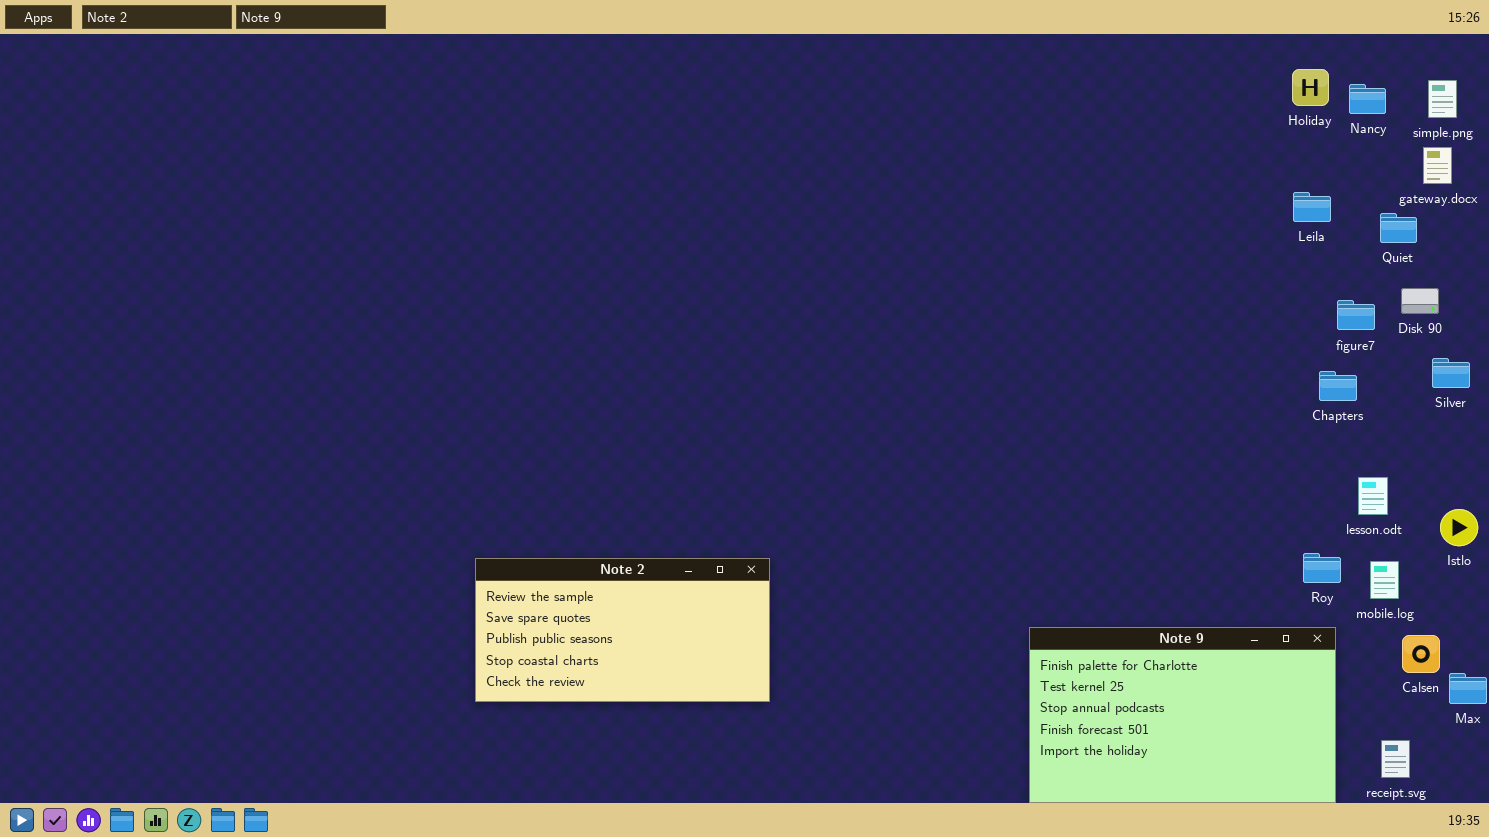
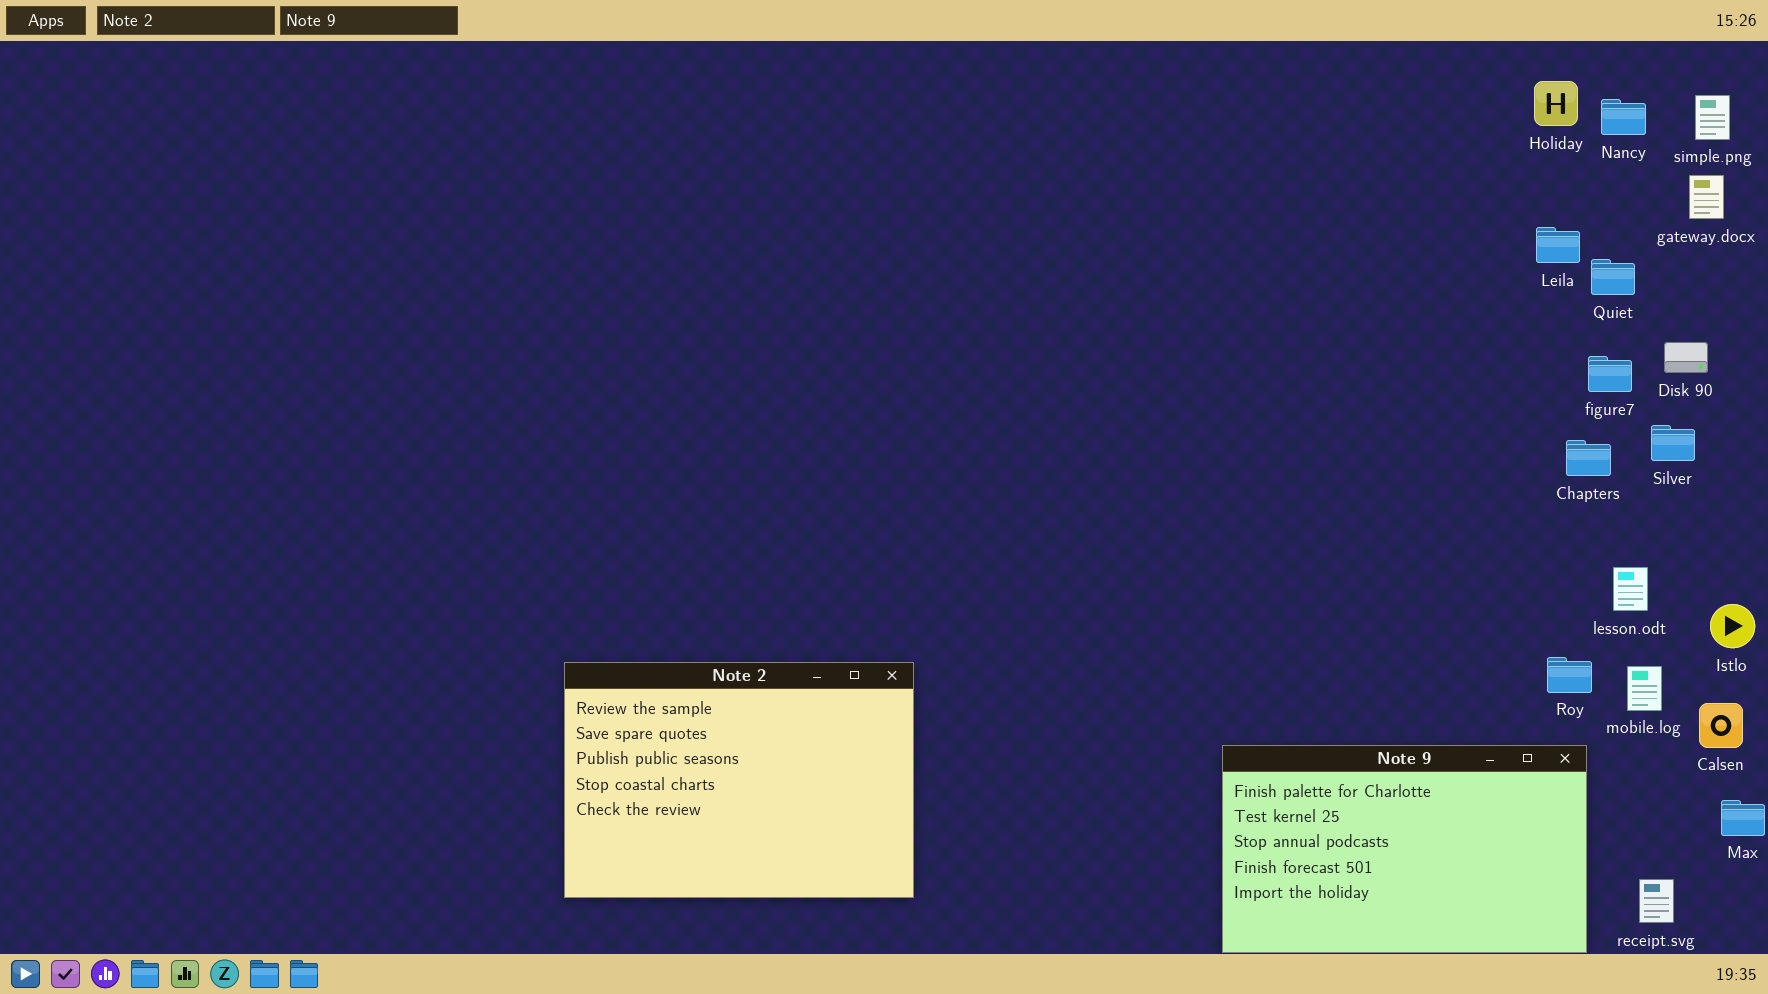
Quiet: [1380,213,1417,243] -> [1591,259,1635,295], moved
Silver: [1432,358,1470,388] -> [1651,425,1695,461], moved
Note 2: [475,558,770,702] -> [564,662,914,898], resized
Calsen: [1402,635,1440,673] -> [1699,703,1743,748], moved

